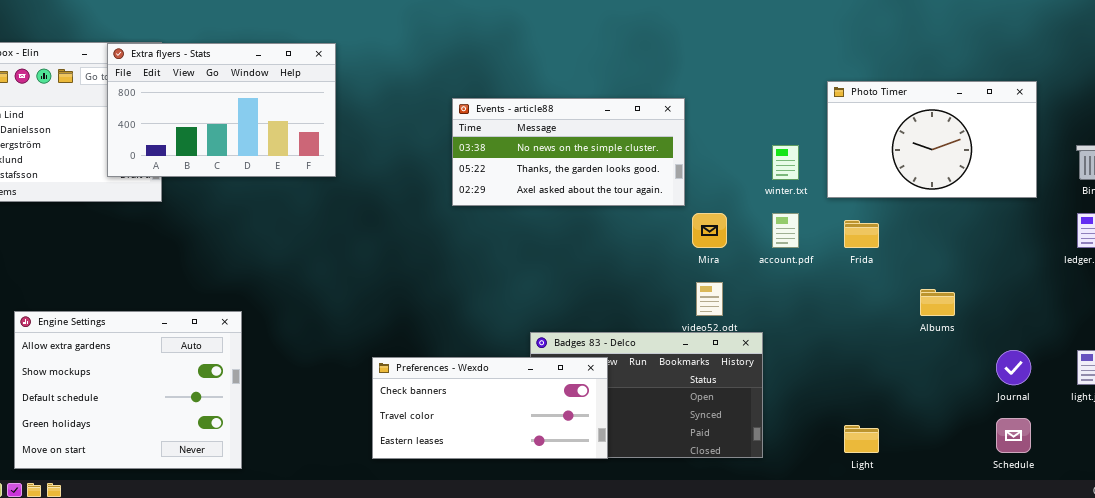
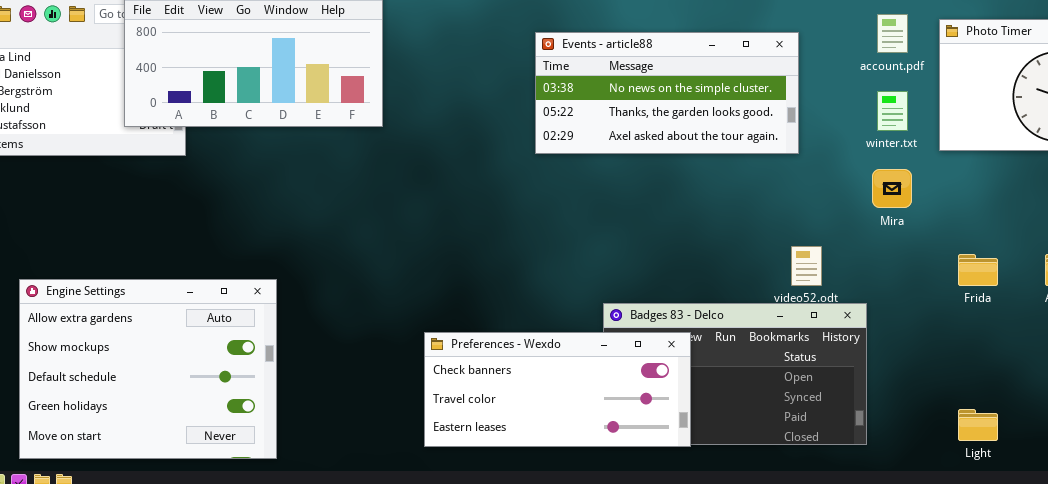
Events - article88: [452,98,685,206] -> [535,32,799,154], moved
Mira: [692,213,727,248] -> [872,169,912,208], moved
account.pdf: [772,213,799,248] -> [877,14,908,53], moved
Frida: [844,220,879,248] -> [958,254,998,286], moved

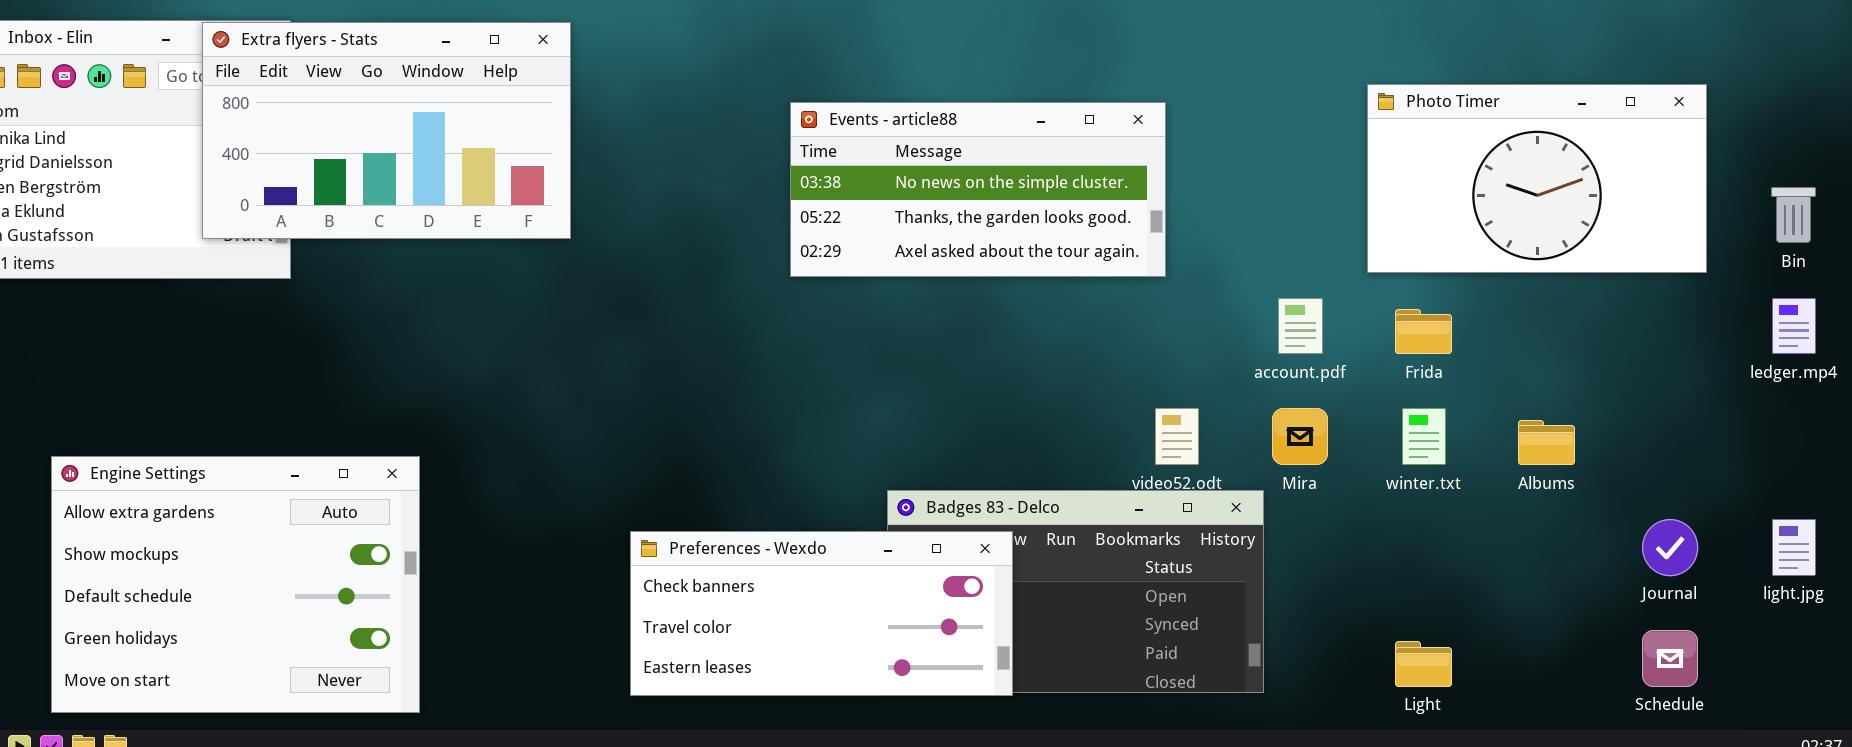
account.pdf: [877,14,908,53] -> [1278,298,1323,354], moved
winter.txt: [877,91,908,131] -> [1402,408,1446,465], moved
Mira: [872,169,912,208] -> [1272,408,1328,465], moved
Frida: [958,254,998,286] -> [1395,309,1452,354], moved

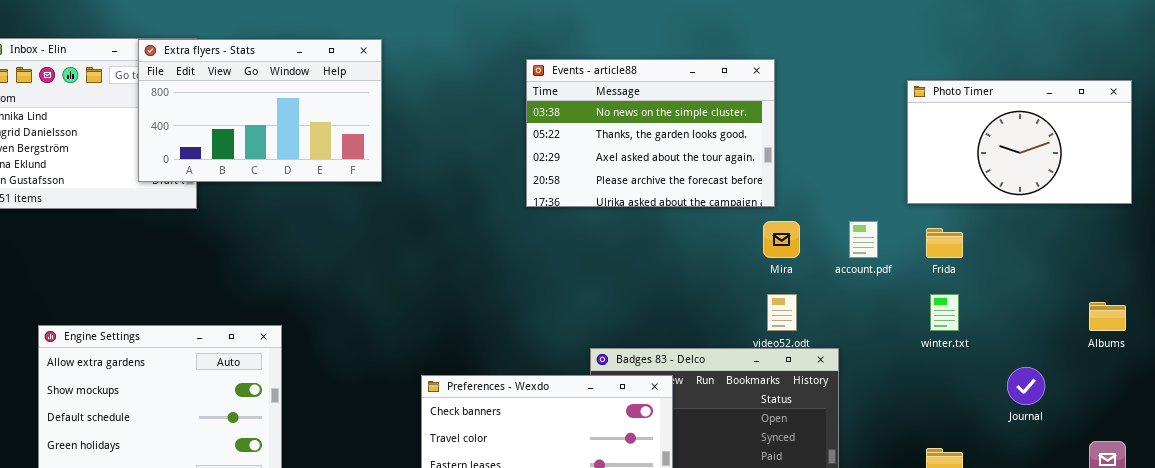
Events - article88: [790,102,1166,277] -> [526,59,775,207], resized
Mira: [1272,408,1328,465] -> [763,221,800,258], moved
Albums: [1518,420,1575,465] -> [1089,302,1126,331], moved
Journal: [1642,519,1698,576] -> [1007,367,1045,405], moved

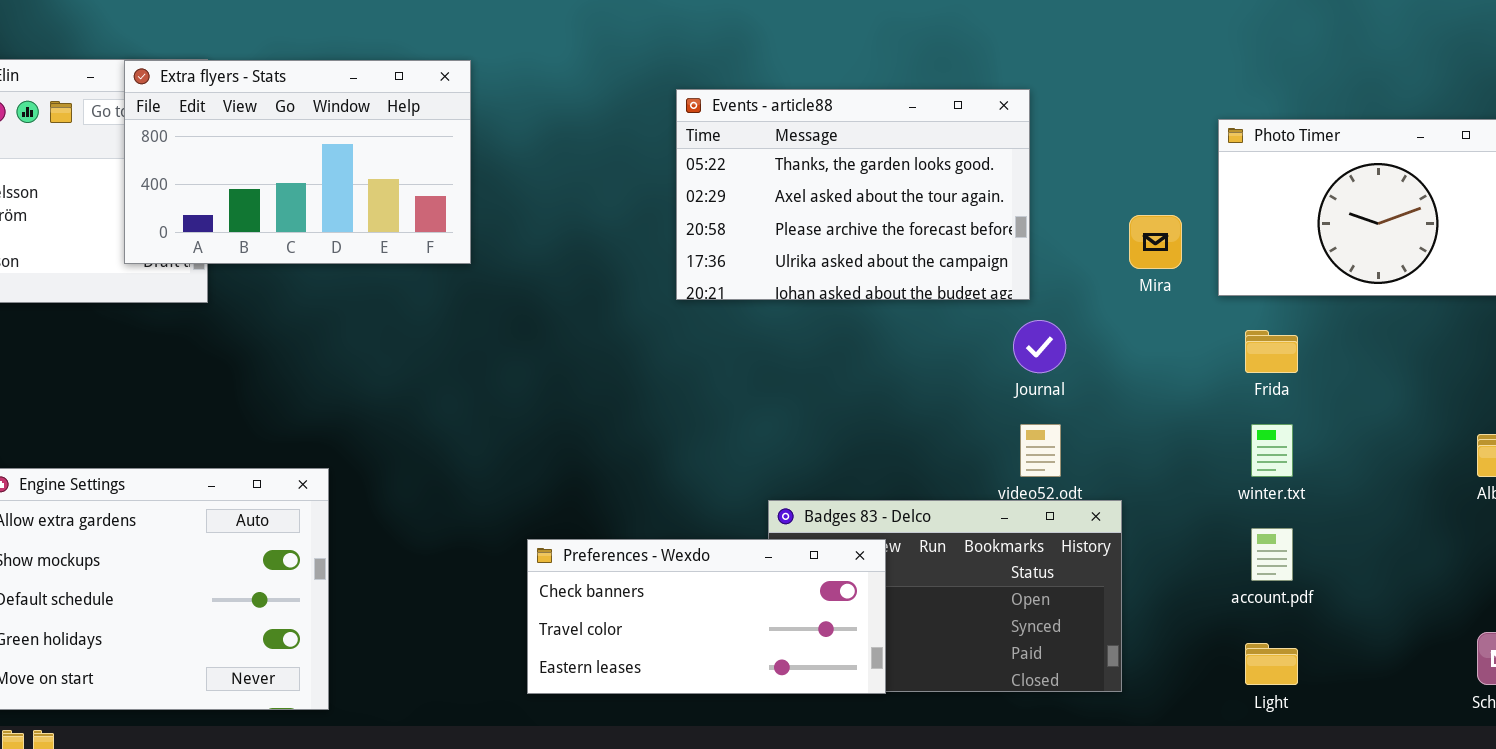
Events - article88: [526,59,775,207] -> [676,89,1030,300], scrolled down 1 row
Mira: [763,221,800,258] -> [1129,215,1182,269], moved
account.pdf: [849,221,878,258] -> [1251,528,1293,581], moved
Journal: [1007,367,1045,405] -> [1013,320,1066,373], moved

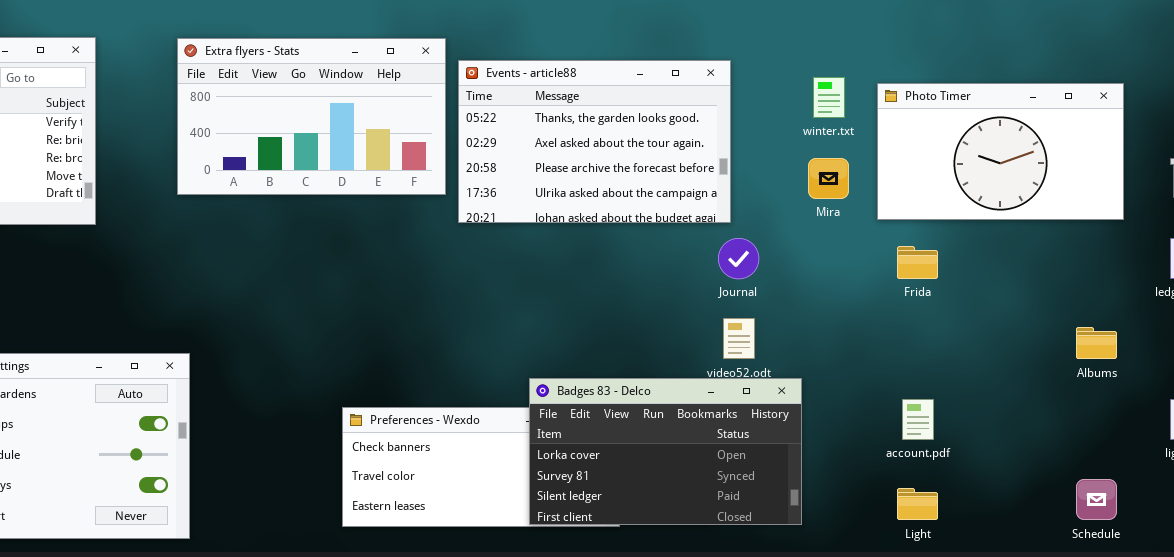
Extra flyers - Stats: [124,60,471,264] -> [177,38,446,195], moved
winter.txt: [1251,424,1293,477] -> [813,77,845,118], moved
Badges 83 - Delco: [768,500,1122,692] -> [529,378,802,525], raised

